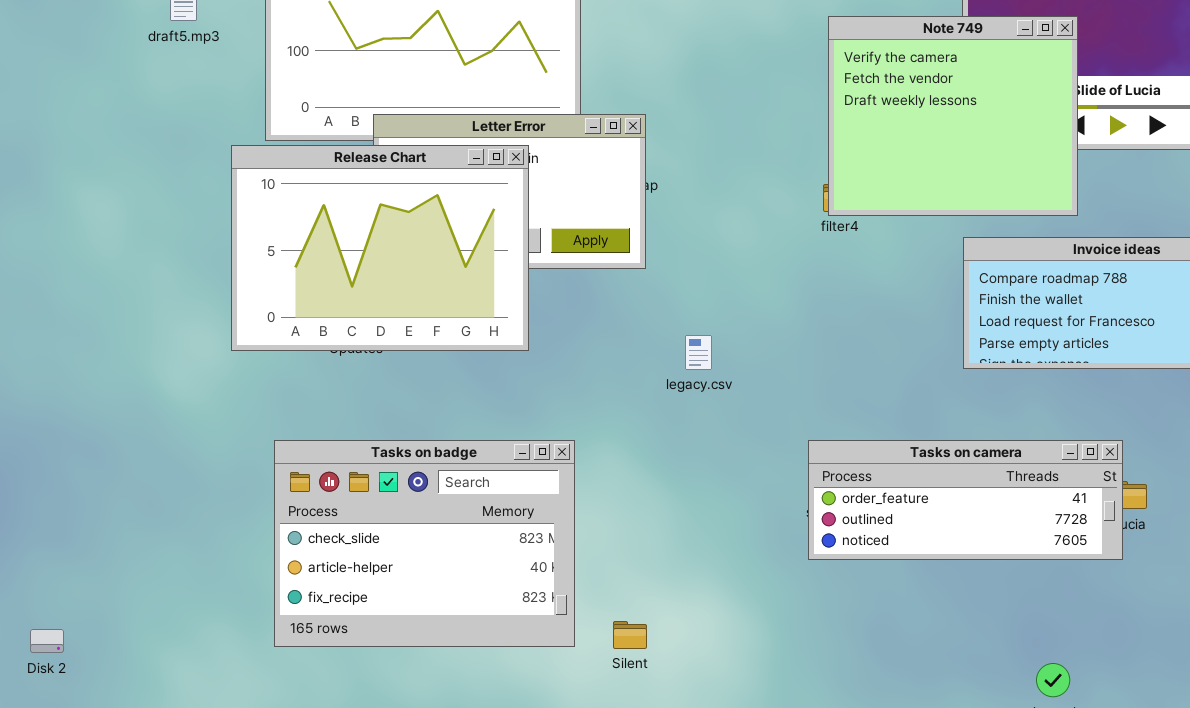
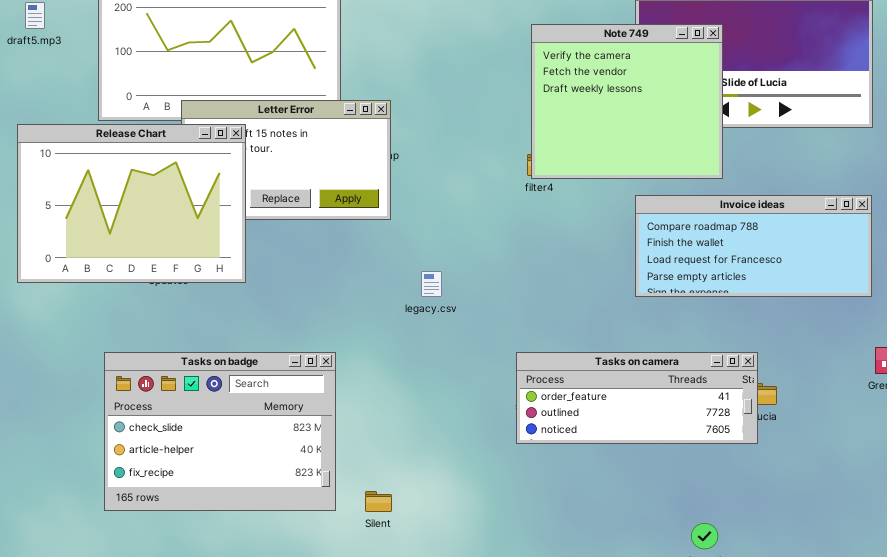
Release Chart: [231,145,529,351] -> [17,124,246,283], moved

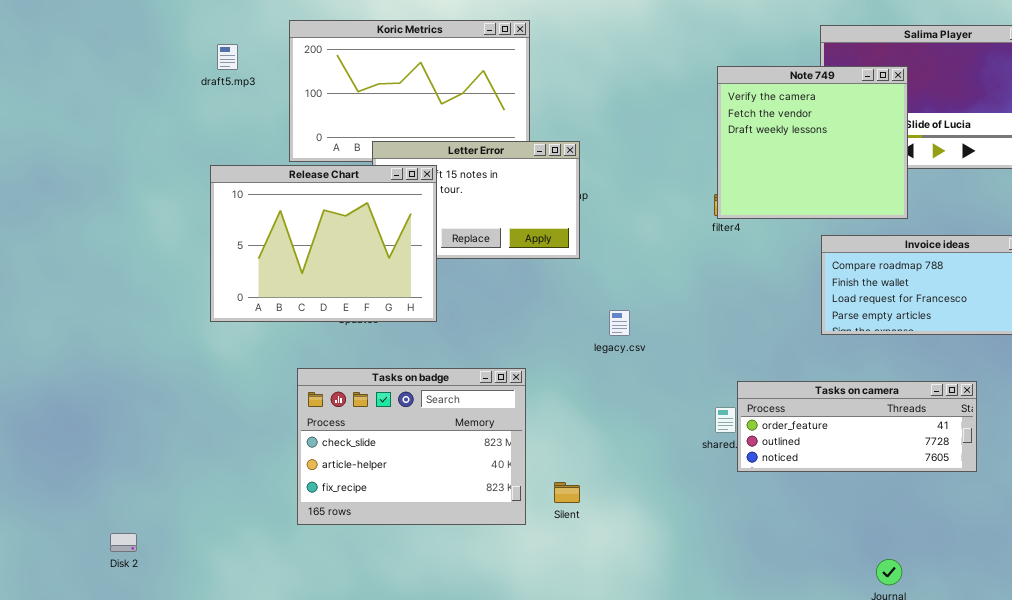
Tasks on badge: [104,352,336,511] -> [297,368,526,525], moved
Tasks on camera: [516,352,758,444] -> [737,381,977,472], moved
Silent: [365,491,392,512] -> [554,482,580,503], moved

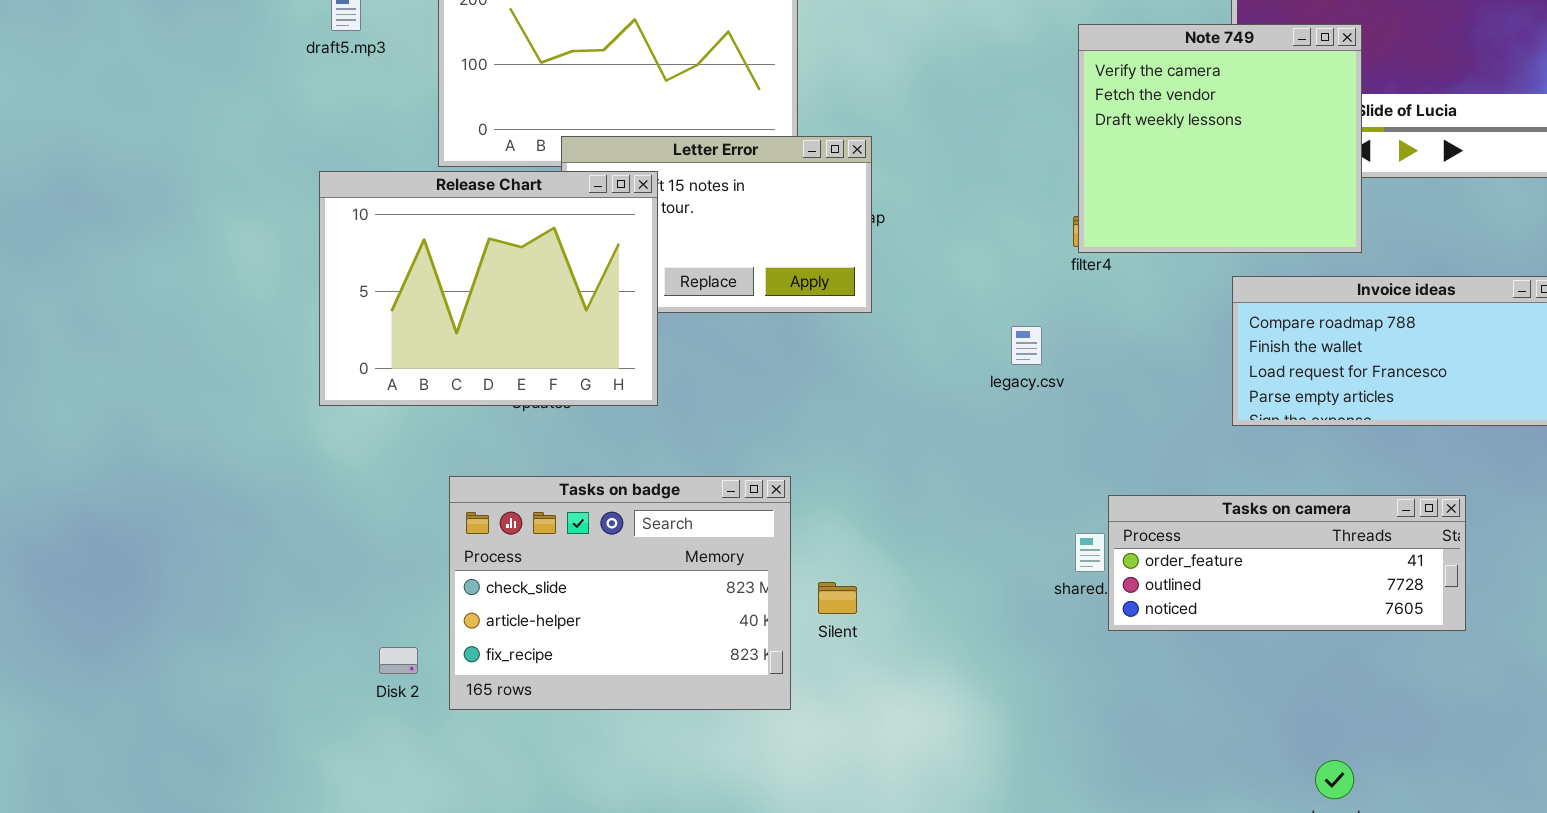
legacy.csv: [609,310,630,336] -> [1011,326,1042,365], moved
Silent: [554,482,580,503] -> [818,582,857,614], moved
Disk 2: [110,533,137,552] -> [379,647,418,674], moved

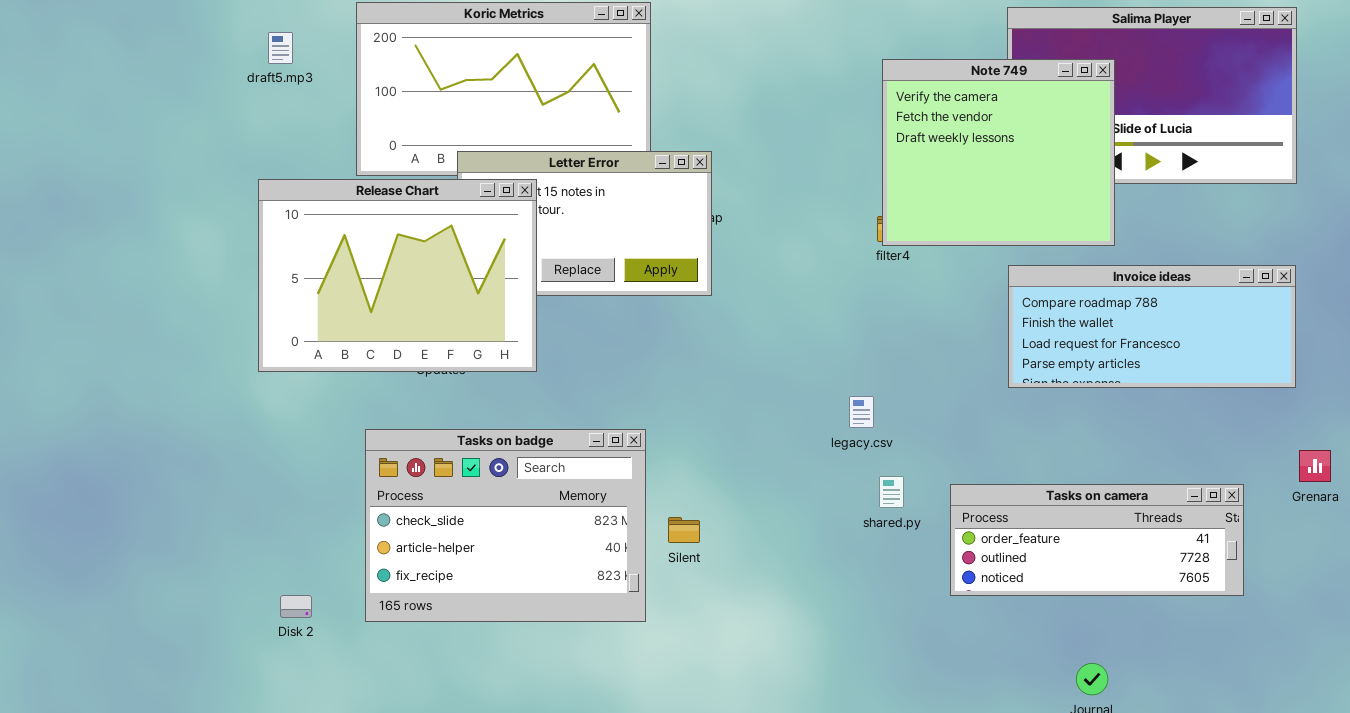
legacy.csv: [1011,326,1042,365] -> [849,396,874,428], moved
Tasks on camera: [1108,495,1466,631] -> [950,484,1244,596], moved
Disk 2: [379,647,418,674] -> [280,595,312,618], moved

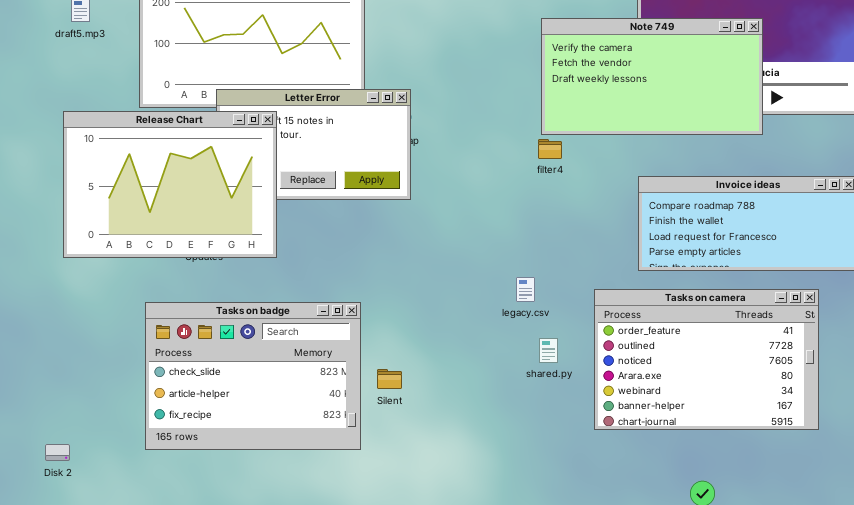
Note 749: [882,59,1115,246] -> [541,18,763,135], resized
Tasks on camera: [950,484,1244,596] -> [594,289,819,430], resized
Disk 2: [280,595,312,618] -> [45,444,70,461], moved

